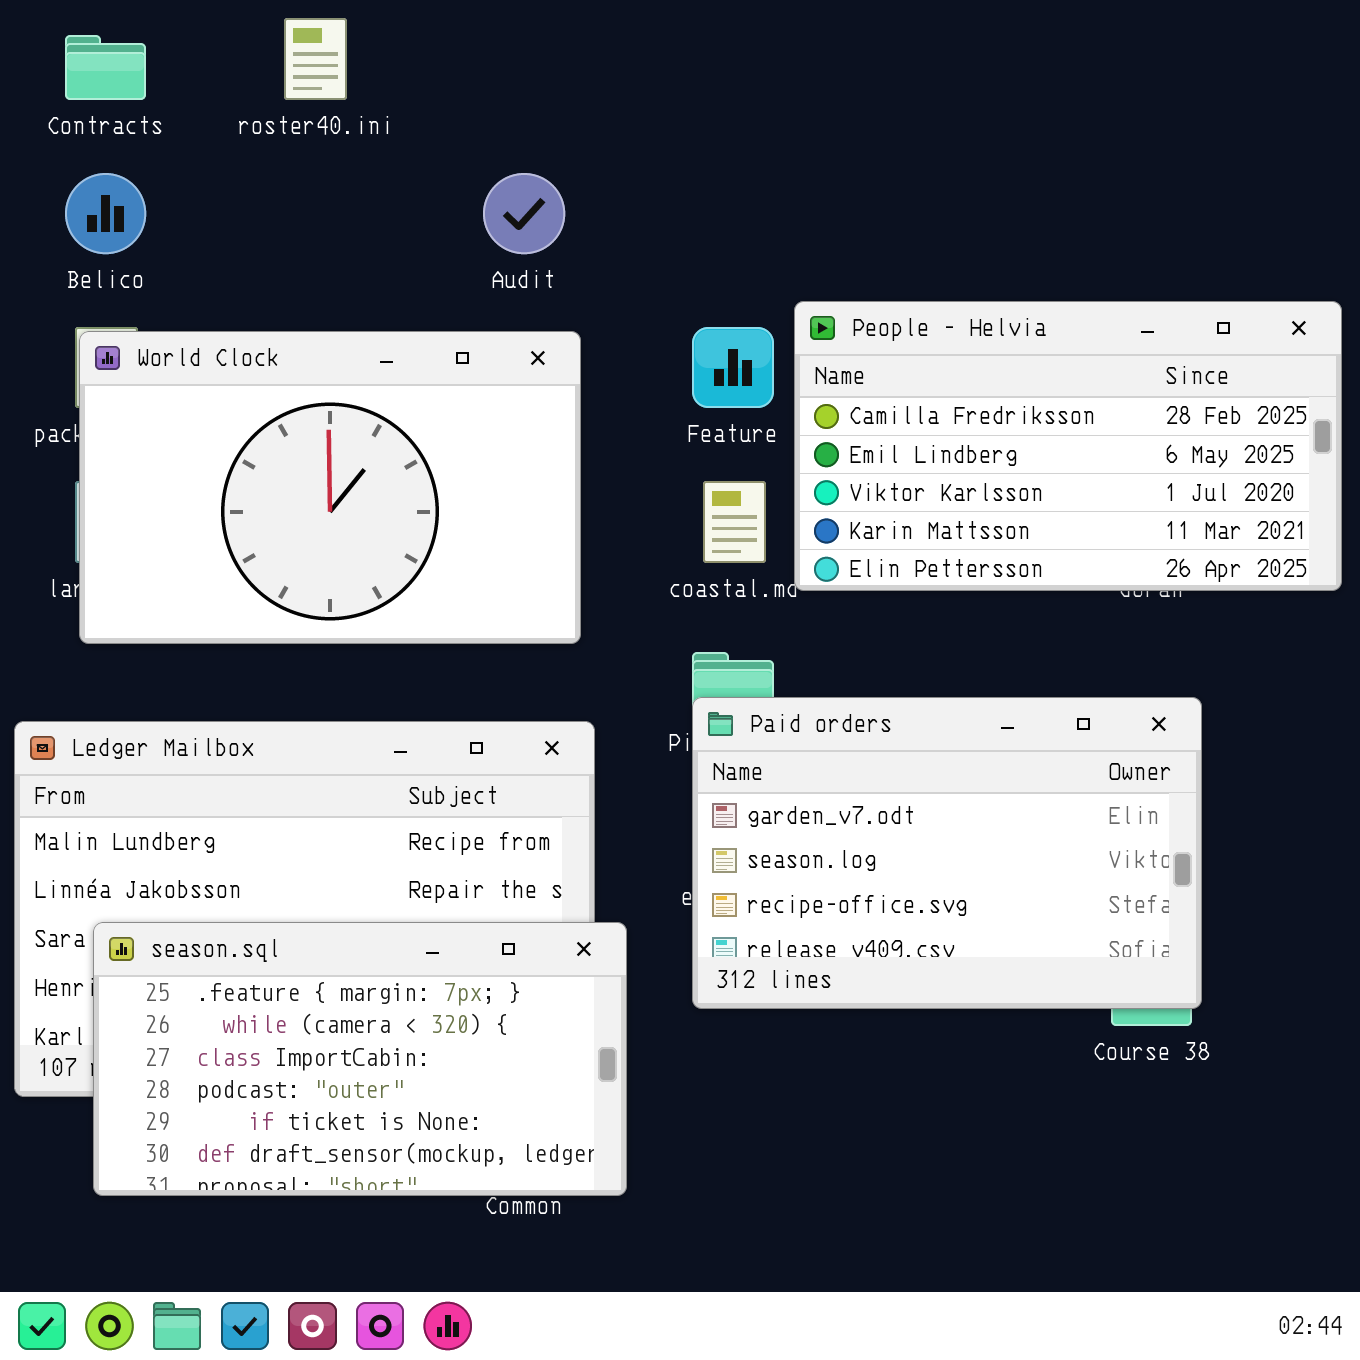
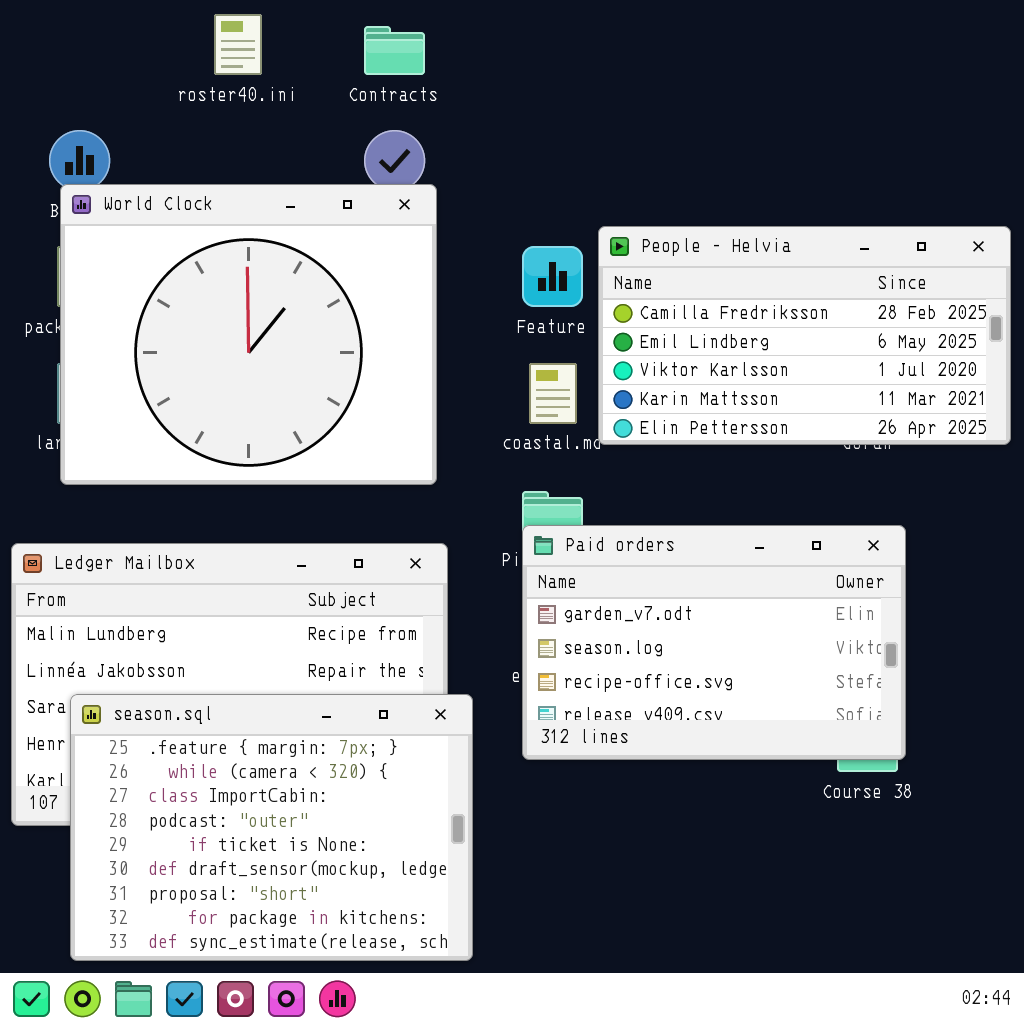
Contracts: [65,35,146,100] -> [364,26,425,75], moved
World Clock: [79,331,581,644] -> [60,184,437,485], resized
season.sql: [93,922,627,1196] -> [70,694,473,961], resized

